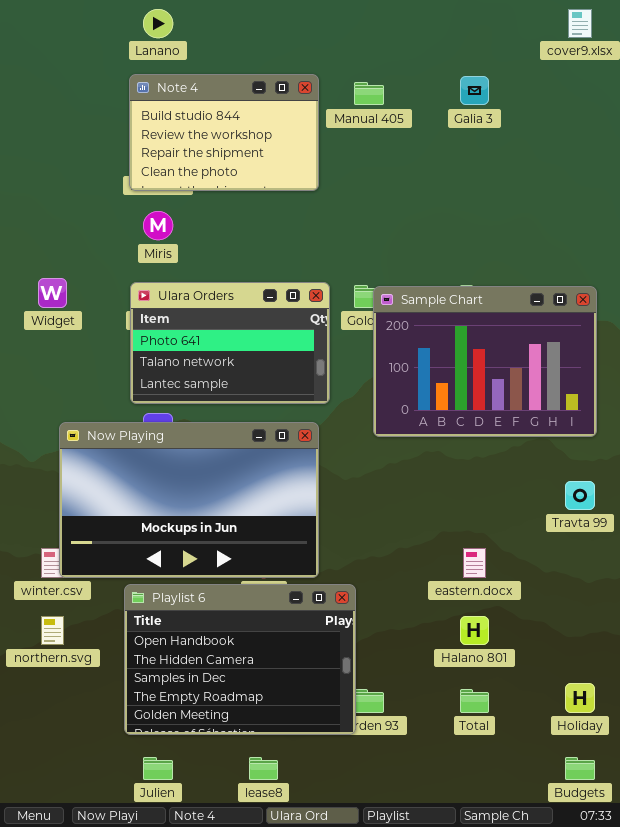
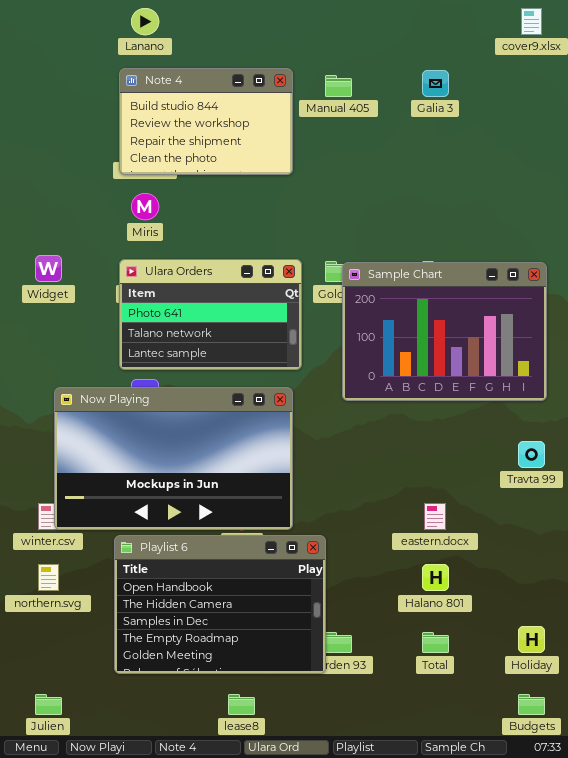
Julien: [143,757,173,780] -> [35,694,62,715], moved

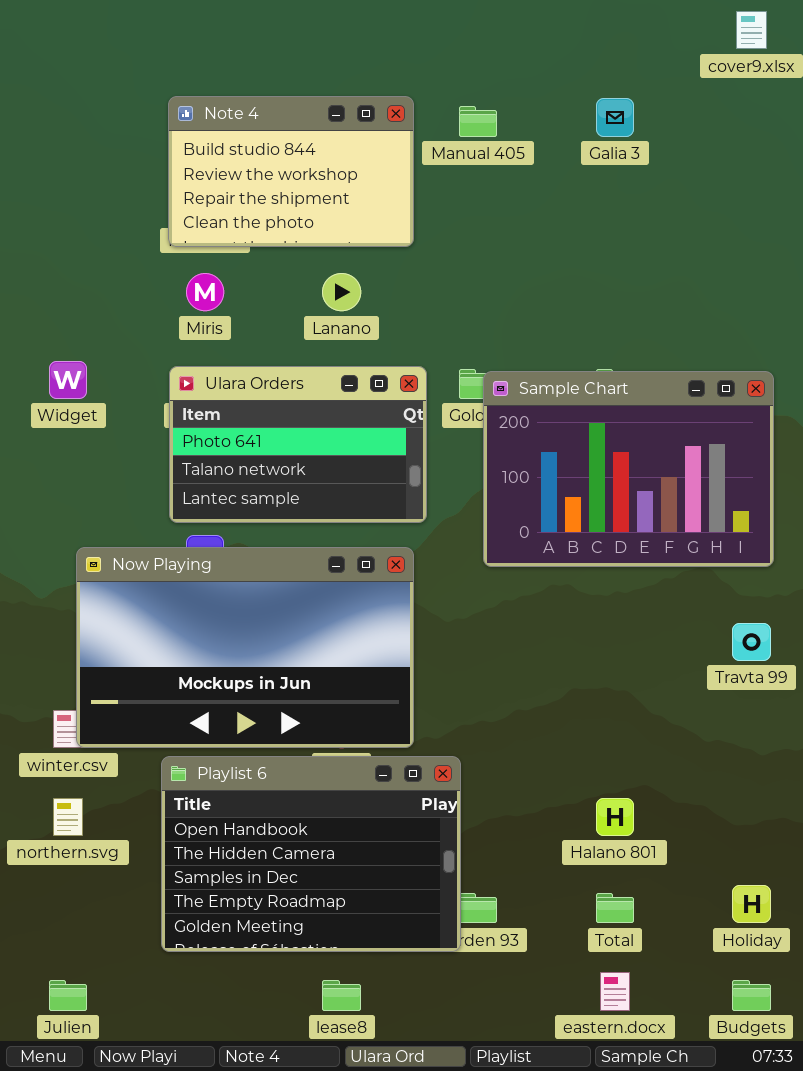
Lanano: [131,8,159,35] -> [322,273,361,311], moved
eastern.docx: [424,503,446,530] -> [600,972,630,1011], moved

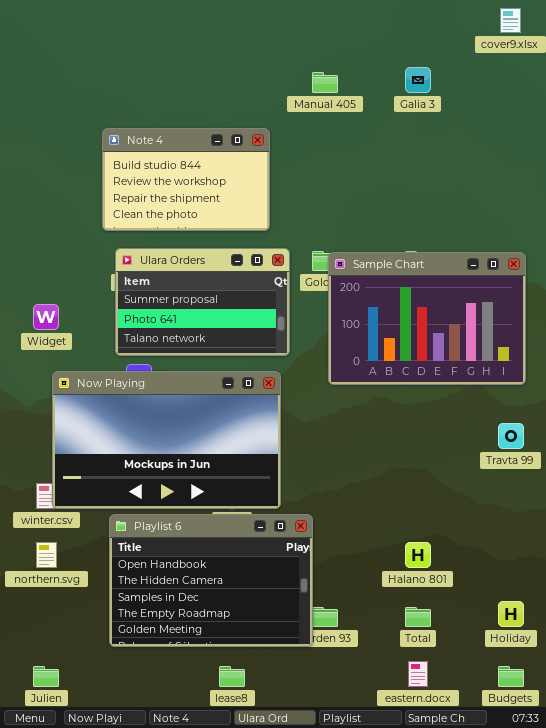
Note 4: [168,96,414,247] -> [102,128,270,231], moved
Widget: [49,361,87,399] -> [33,304,59,330], moved
Ulara Orders: [169,366,427,523] -> [115,248,290,356], scrolled up 1 row

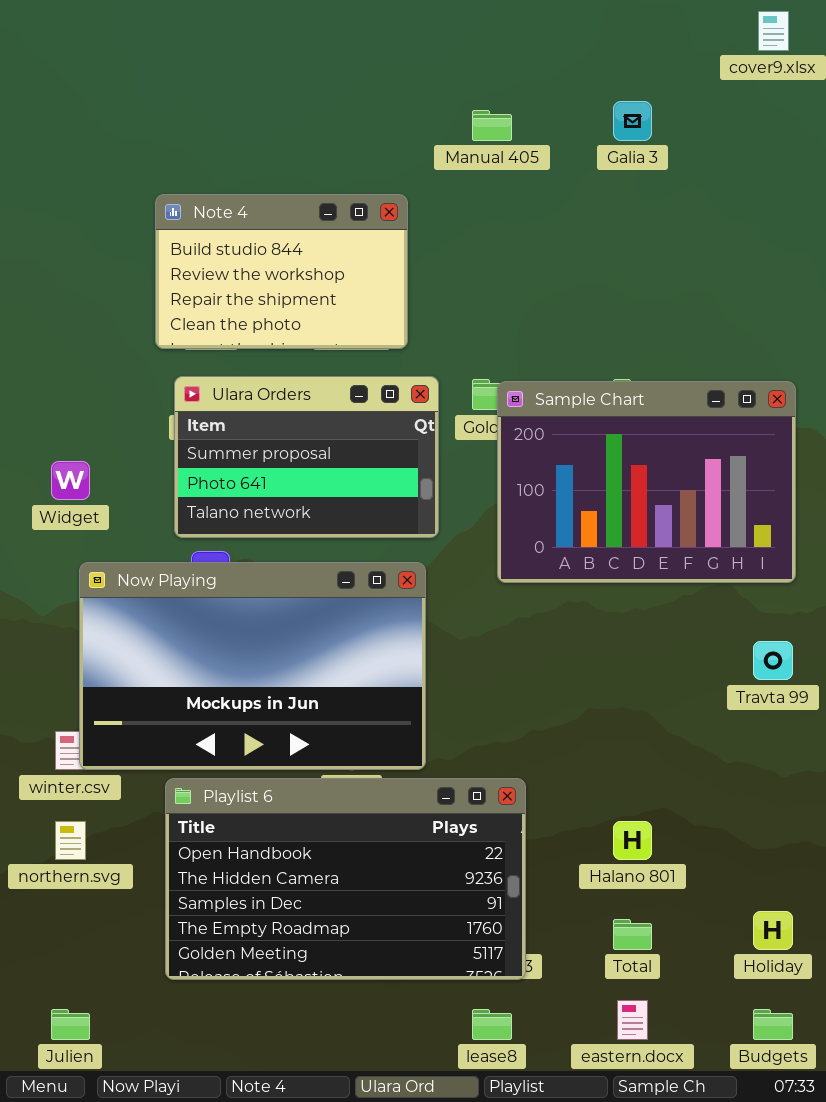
Playlist 6: [109,514,313,647] -> [165,778,526,980], resized
lease8: [219,666,245,687] -> [472,1009,512,1040], moved

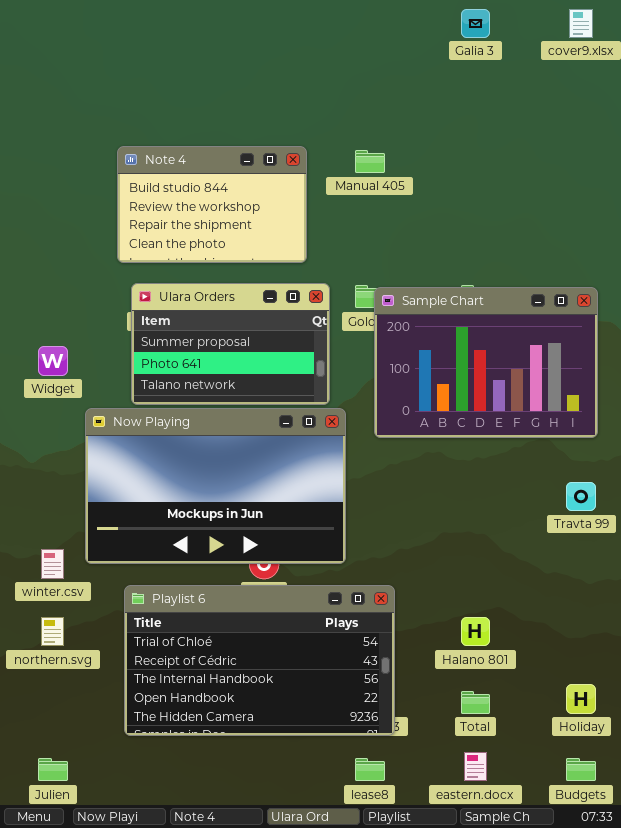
Galia 3: [613,101,652,141] -> [461,9,490,38], moved
Manual 405: [472,110,512,141] -> [355,150,385,173], moved
Now Playing: [79,562,426,770] -> [85,408,346,564], moved
Playlist 6: [165,778,526,980] -> [124,585,395,736], scrolled up 3 rows

